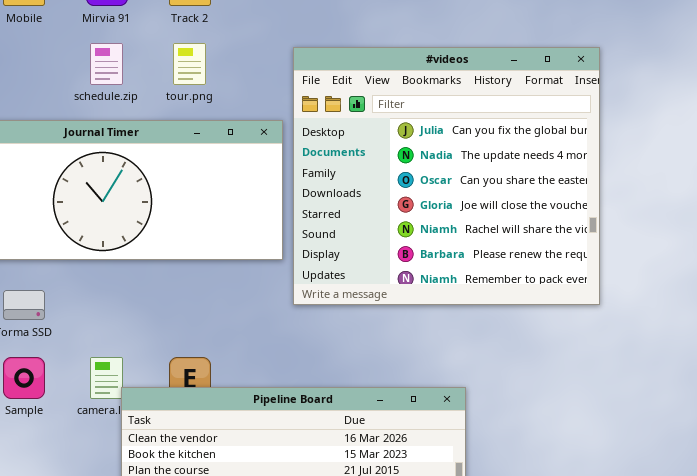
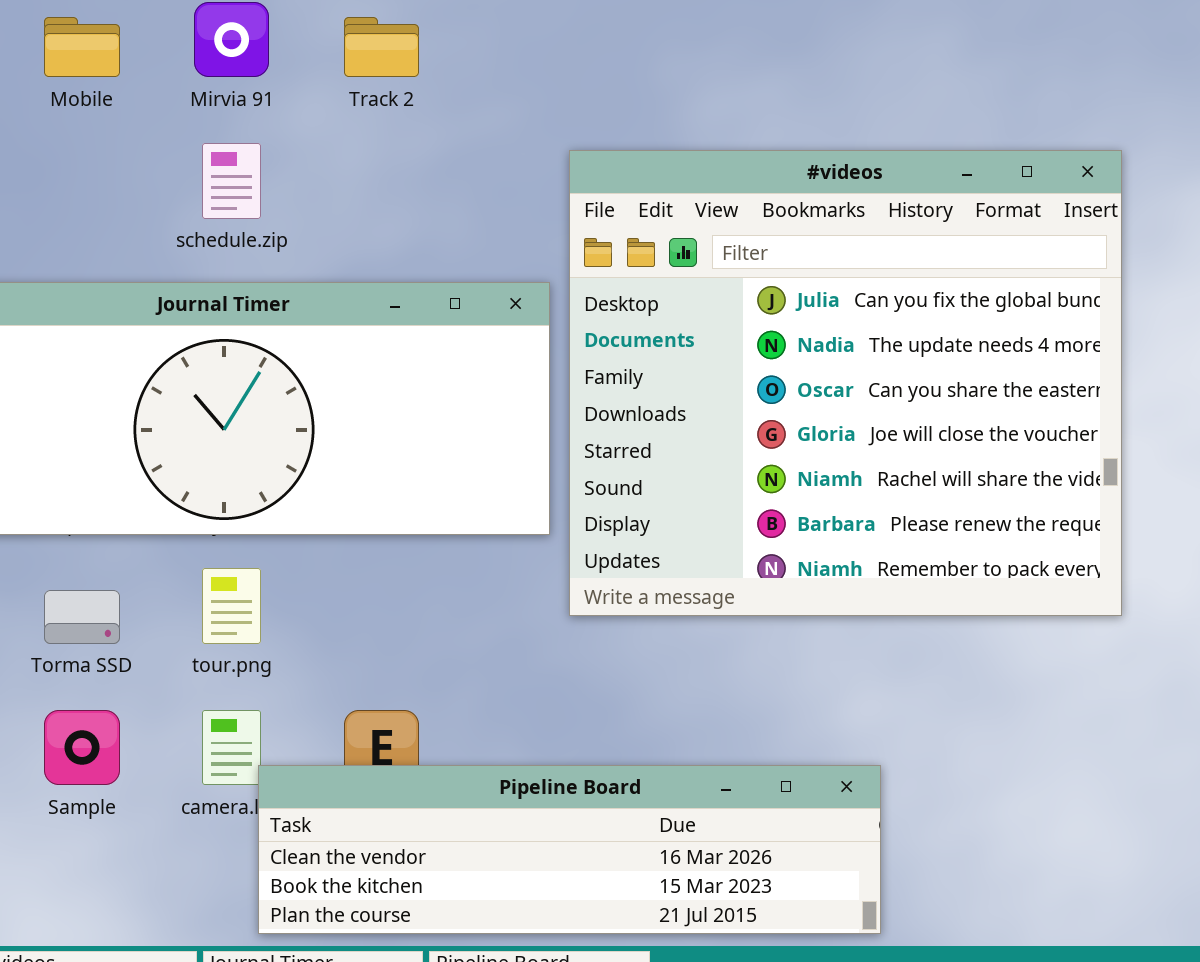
tour.png: [173,43,206,85] -> [202,568,261,644], moved

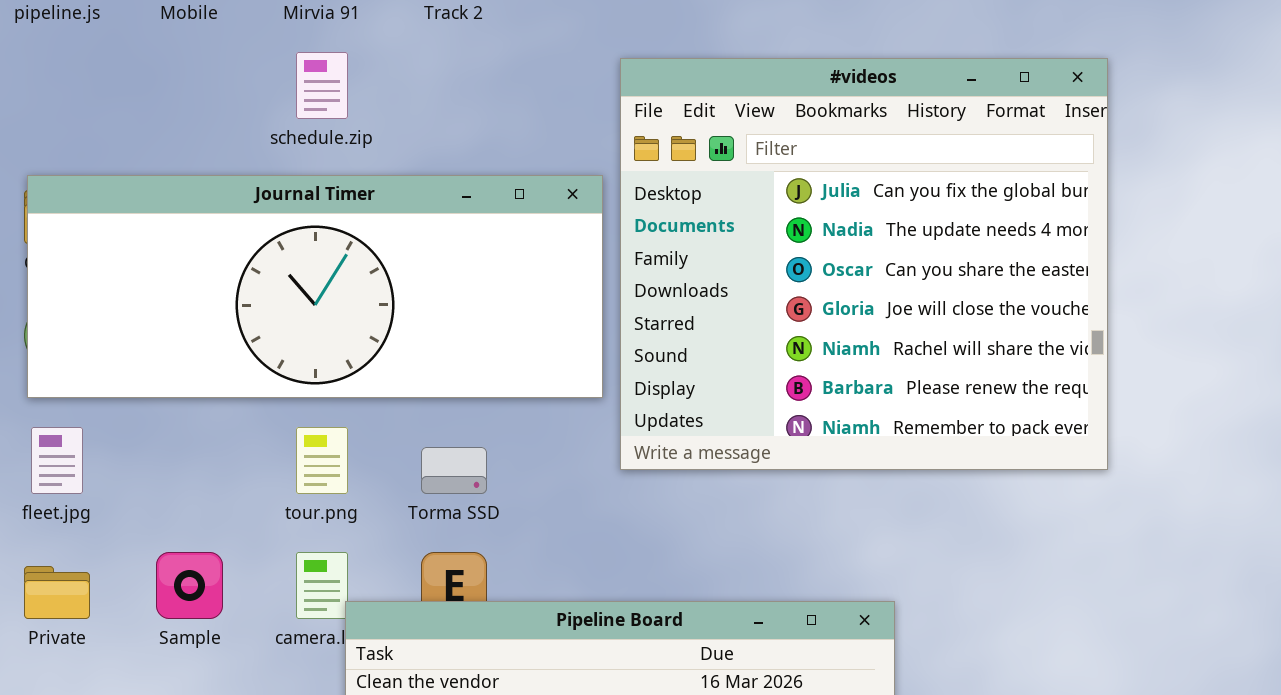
Torma SSD: [44,590,120,644] -> [421,447,487,494], moved

